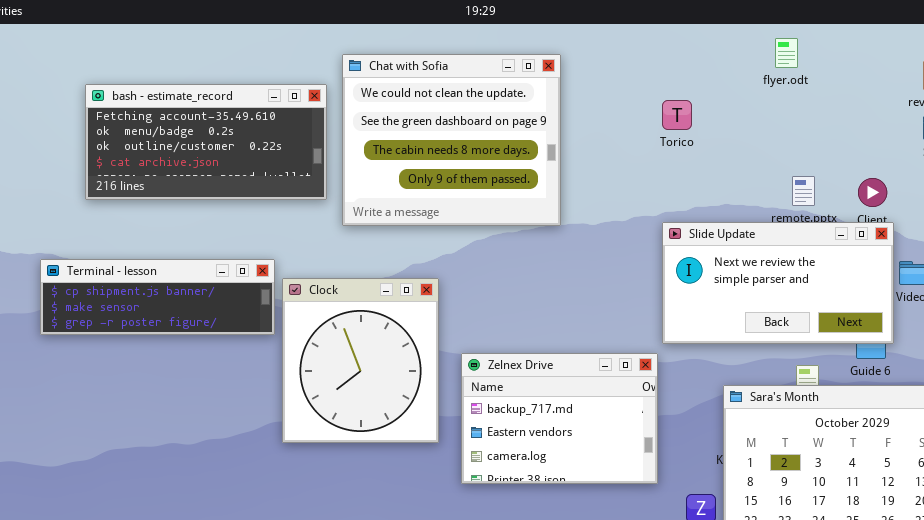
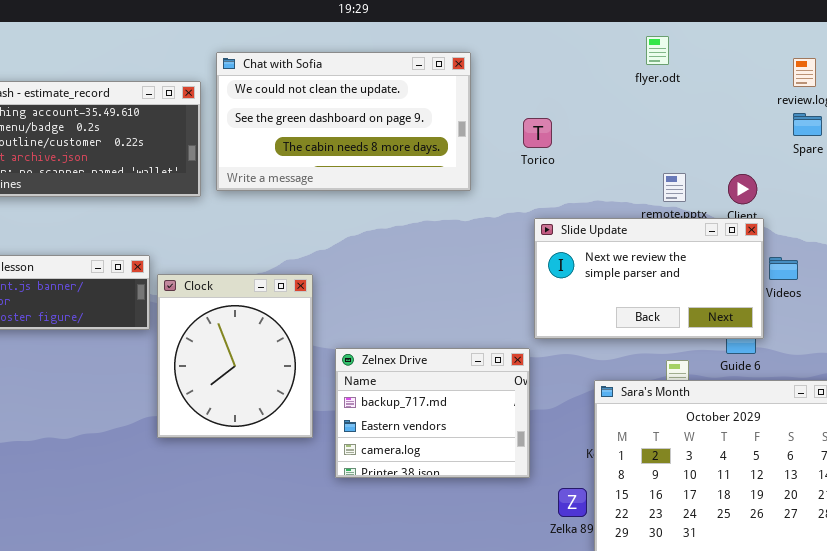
Chat with Sofia: [342,54,561,226] -> [216,52,471,191], resized
Torico: [662,100,692,130] -> [523,118,552,148], moved

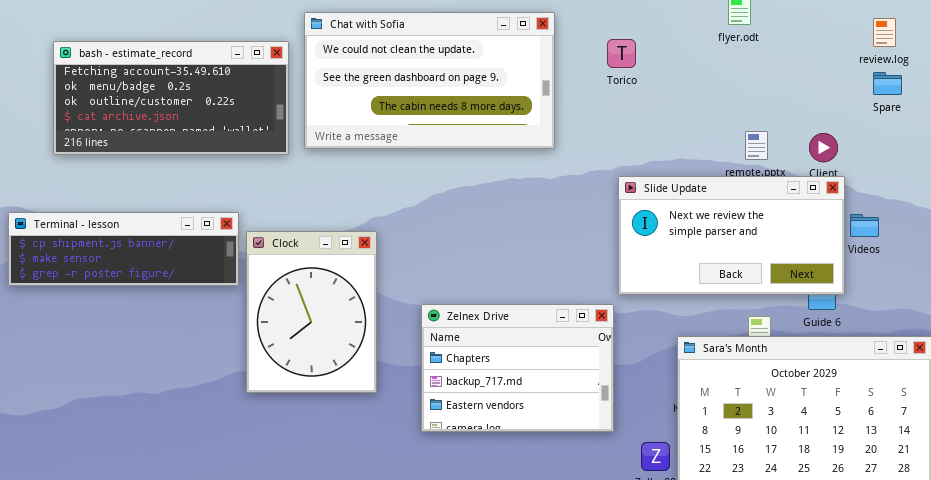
Torico: [523,118,552,148] -> [607,39,636,68], moved
Clock: [157,274,313,438] -> [246,231,377,393], resized
Zelnex Drive: [335,348,530,478] -> [421,304,614,432], scrolled up 1 row

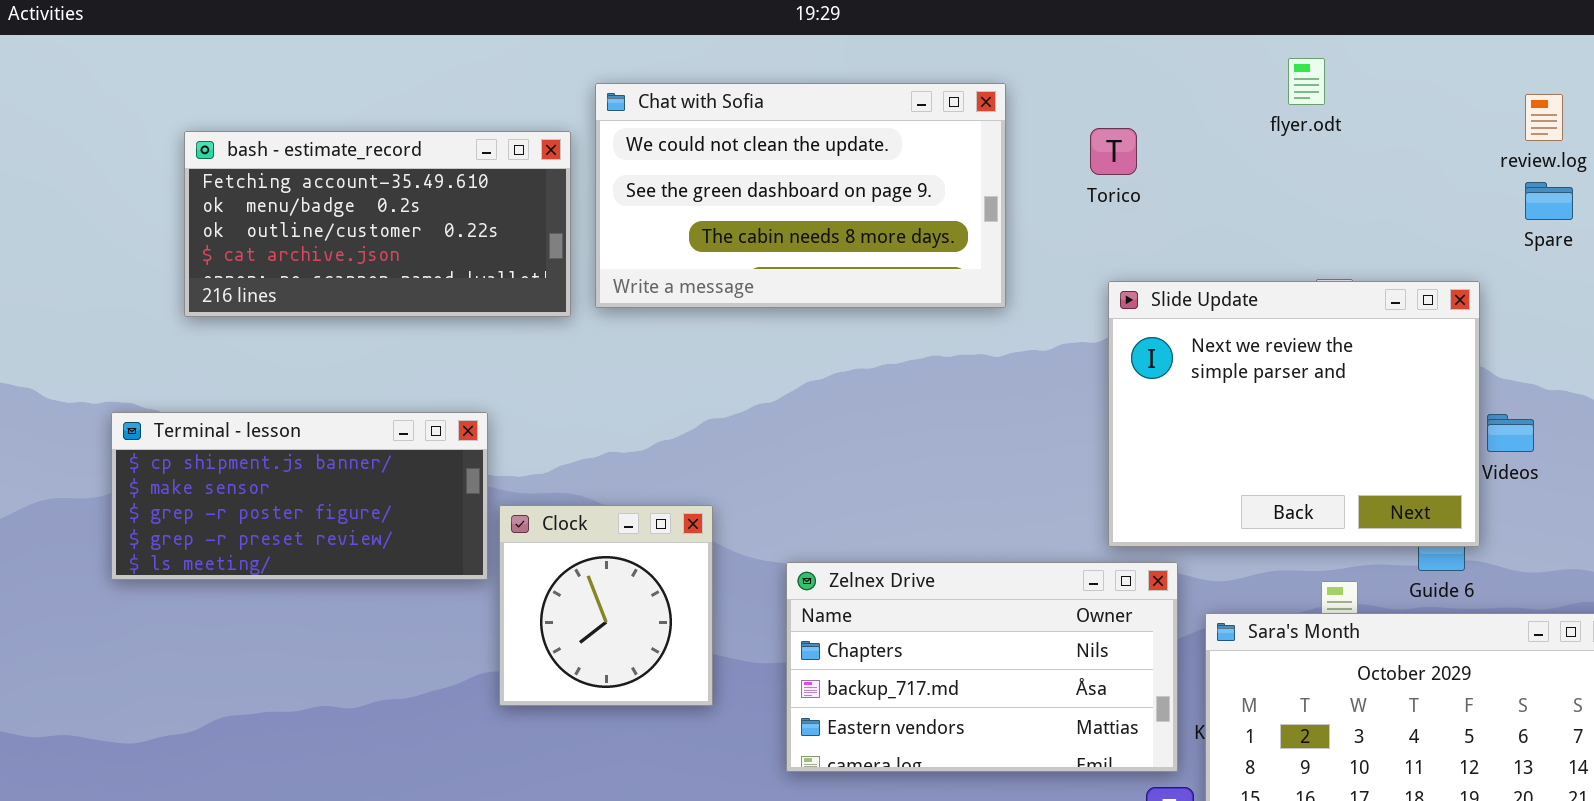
Slide Update: [618,176,845,295] -> [1108,281,1480,547], resized
Terminal - lesson: [8,212,239,286] -> [111,412,488,580], resized
Clock: [246,231,377,393] -> [499,505,713,706], resized
Zelnex Drive: [421,304,614,432] -> [786,562,1178,772], resized

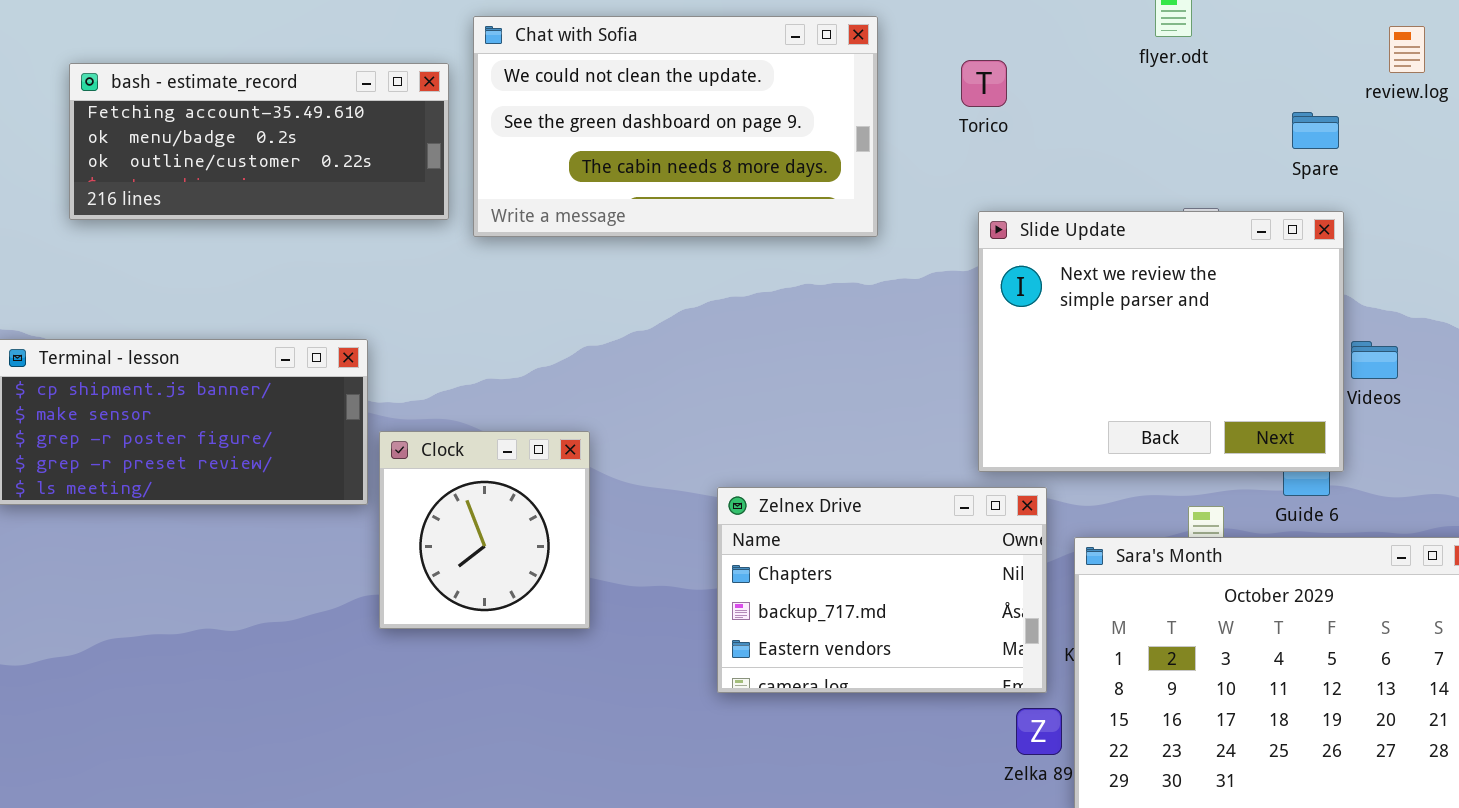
bash - estimate_record: [184,131,571,317] -> [69,63,449,220], resized
Spare: [1525,182,1573,220] -> [1292,112,1339,149], moved
Zelnex Drive: [786,562,1178,772] -> [717,487,1047,693], resized

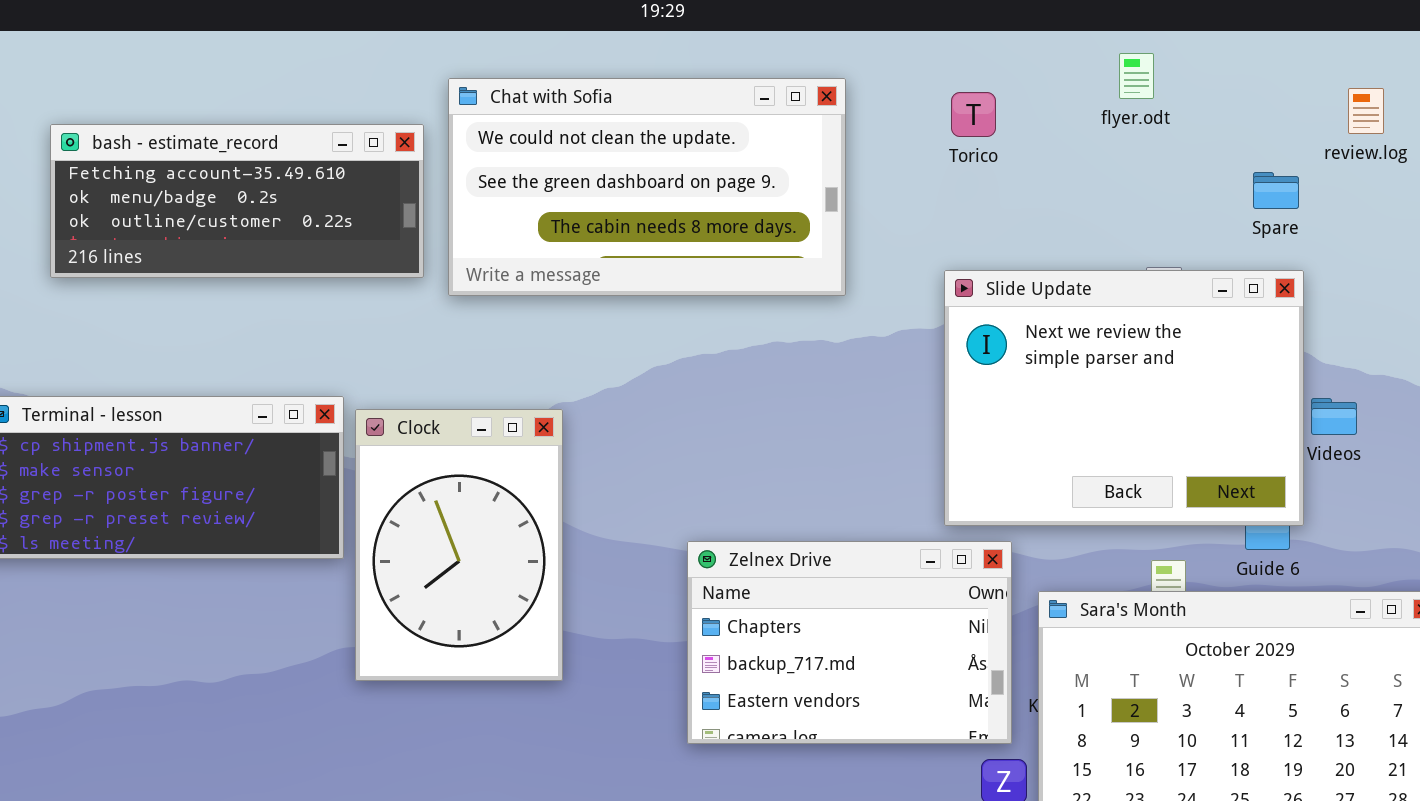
Torico: [961,60,1007,107] -> [951,92,996,137], moved
Clock: [379,431,590,629] -> [355,409,563,681], resized

